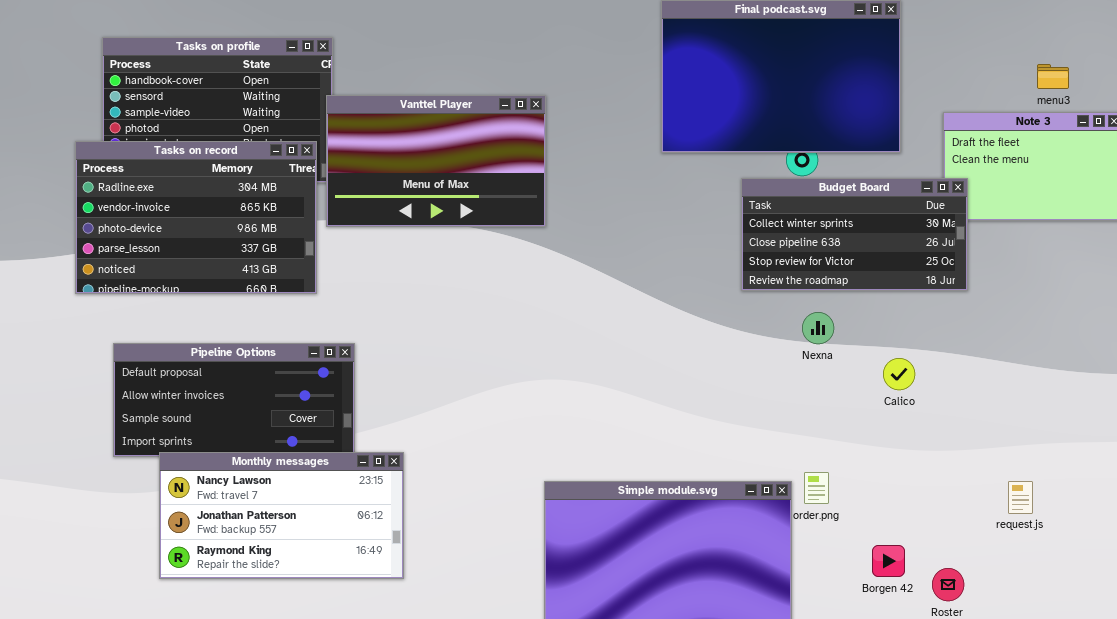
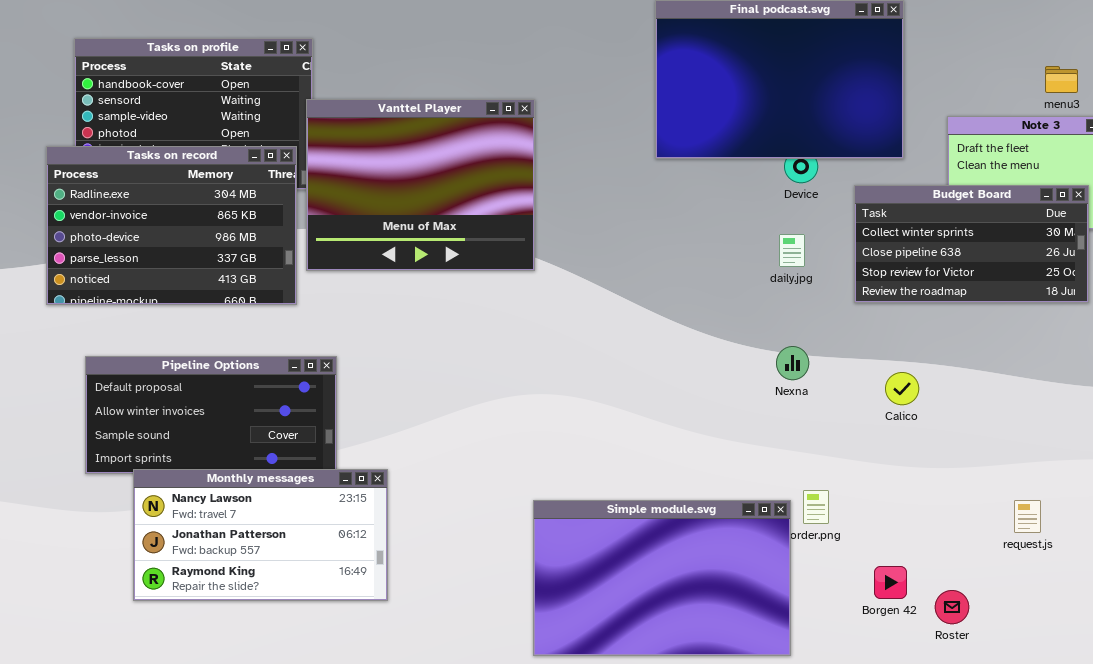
Vanttel Player: [326,95,546,227] -> [306,99,535,271], resized
Budget Board: [741,178,968,291] -> [854,185,1089,303], moved
Nexna: [802,312,834,344] -> [776,346,809,380], moved

